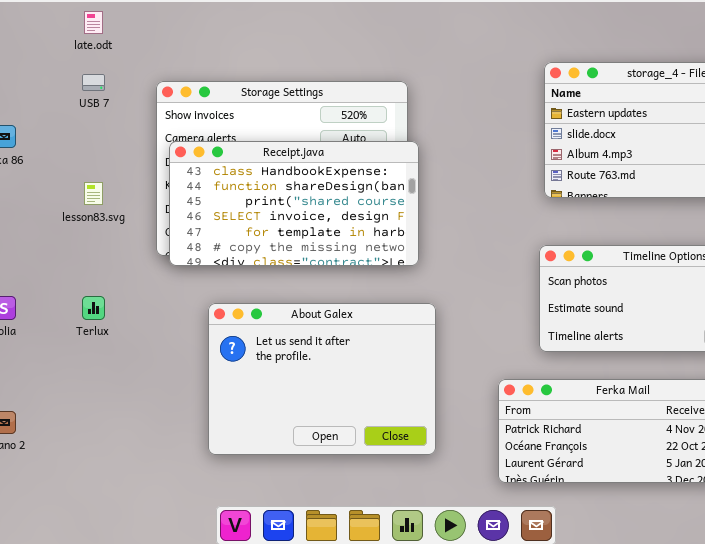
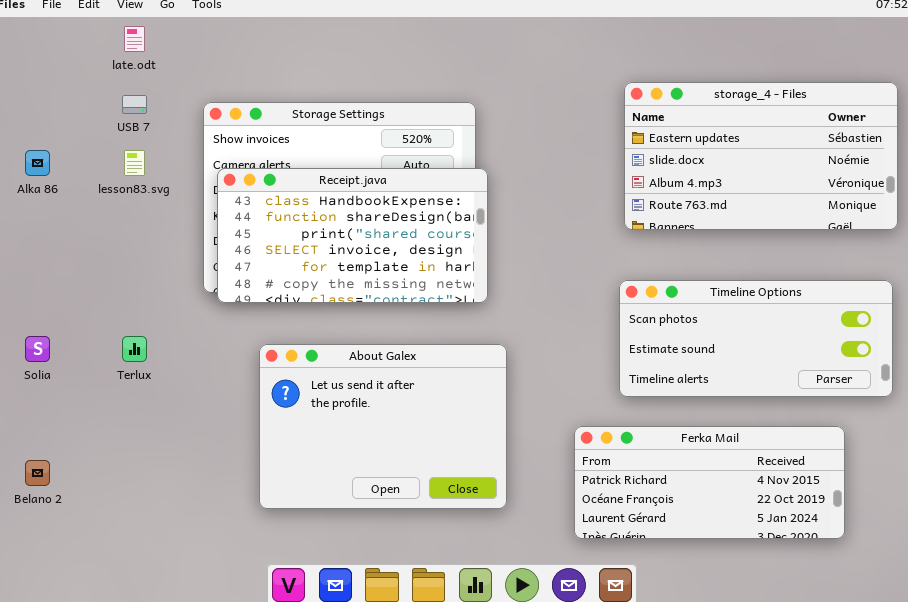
lesson83.svg: [84,182,103,205] -> [124,150,145,176], moved

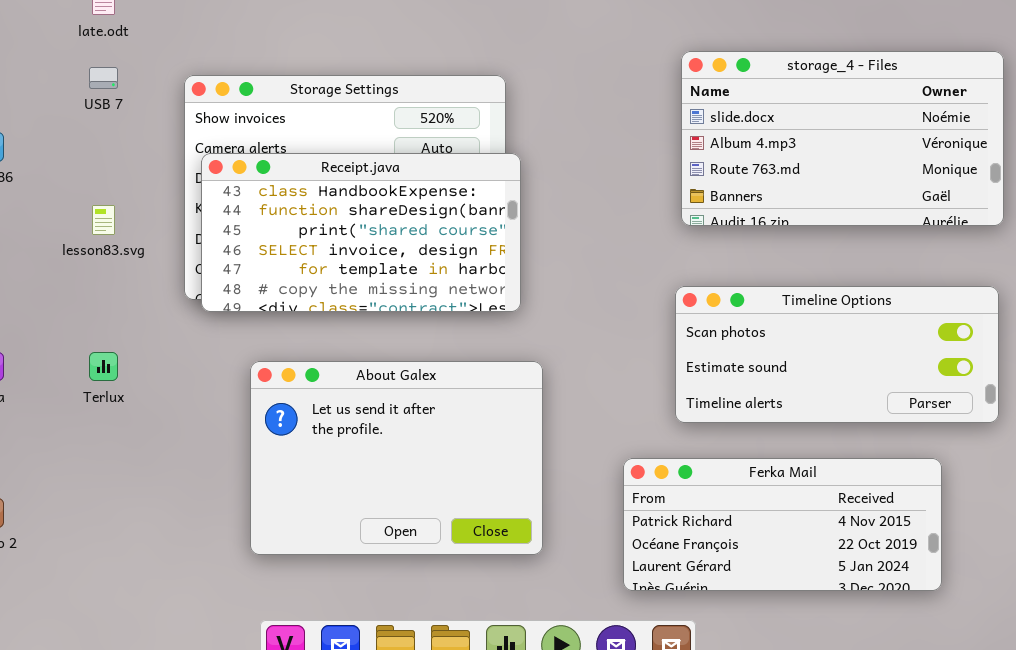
storage_4 - Files: [624,82,898,230] -> [681,51,1004,226], scrolled down 1 row
lesson83.svg: [124,150,145,176] -> [92,205,115,235], moved

